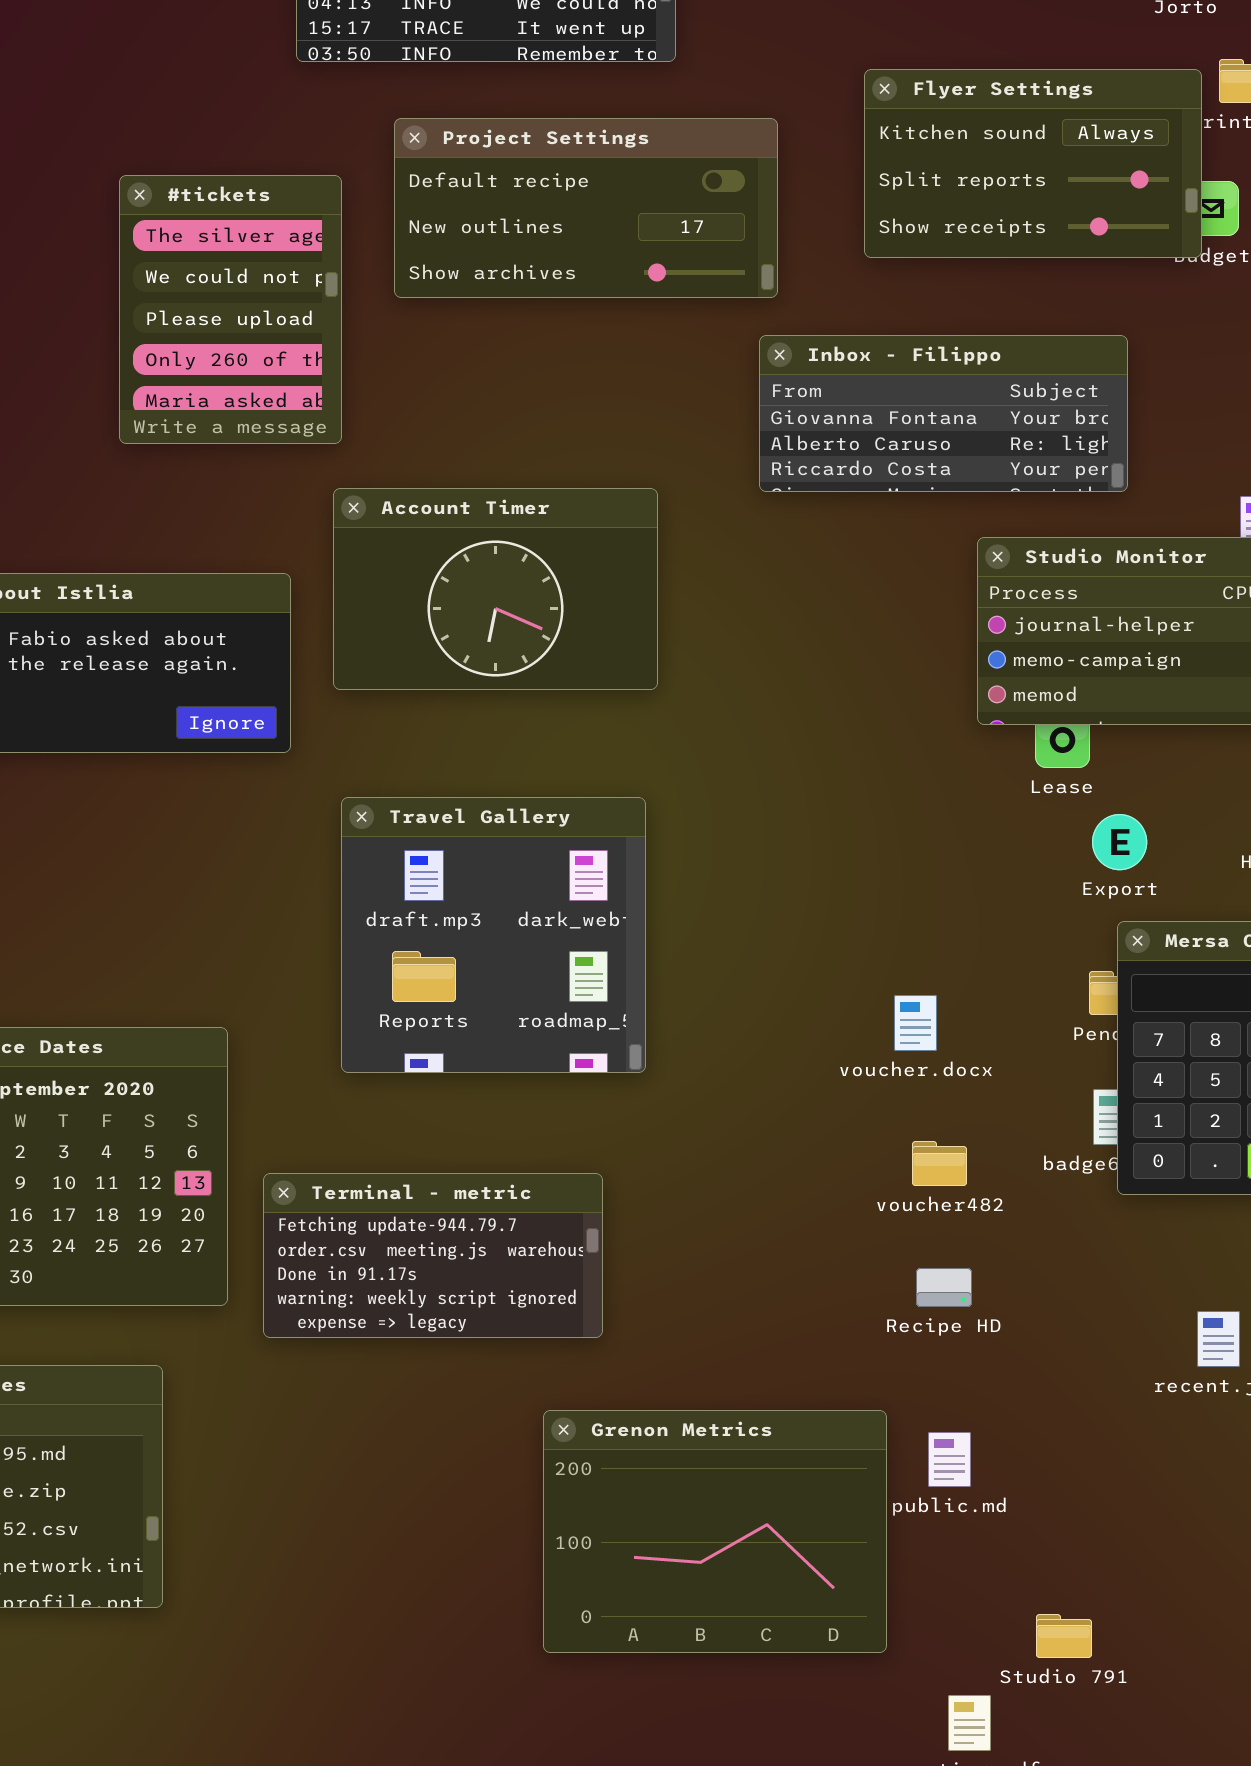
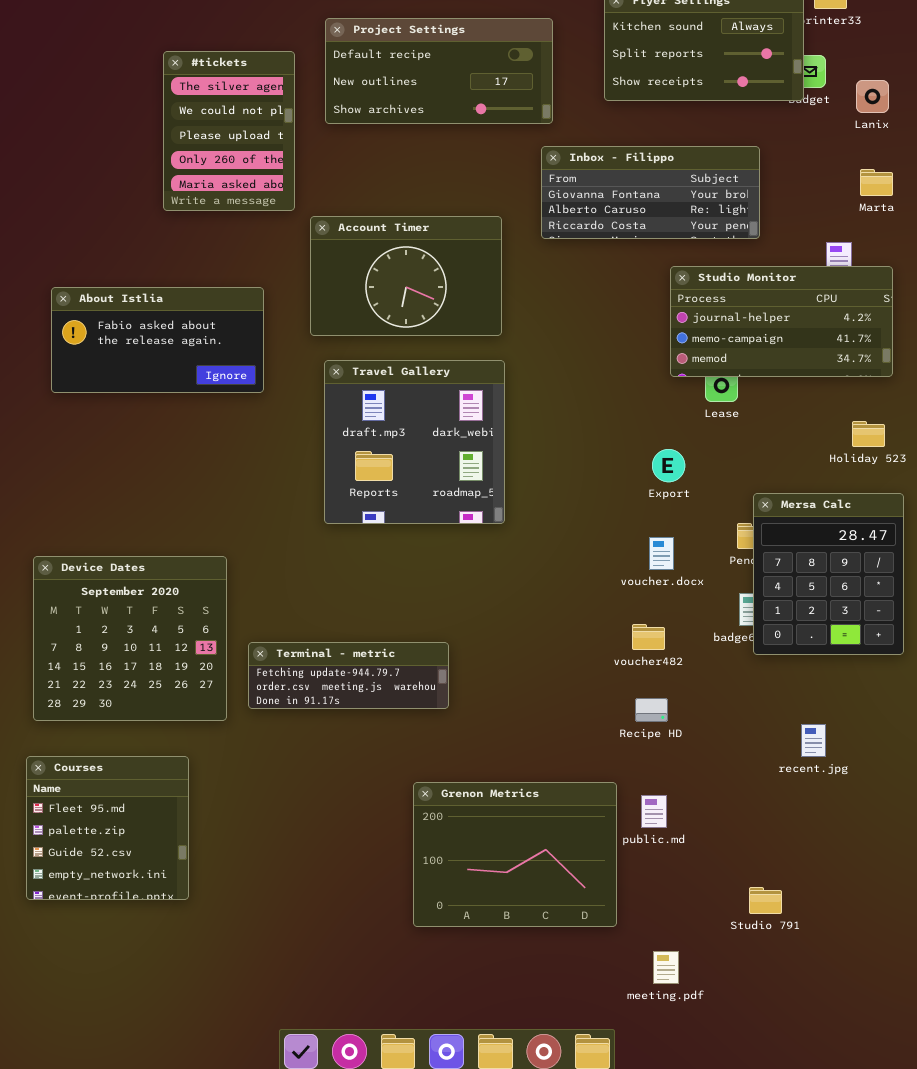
Account Timer: [333,488,658,690] -> [310,216,502,336], moved
Travel Gallery: [341,797,646,1073] -> [324,360,505,524], moved
Export: [1092,814,1147,870] -> [652,449,685,482], moved
voucher.docx: [894,995,937,1051] -> [649,537,674,570], moved
Terminal - metric: [263,1173,603,1338] -> [248,642,449,709], resized
Studio 791: [1036,1614,1092,1658] -> [749,887,782,914], moved

